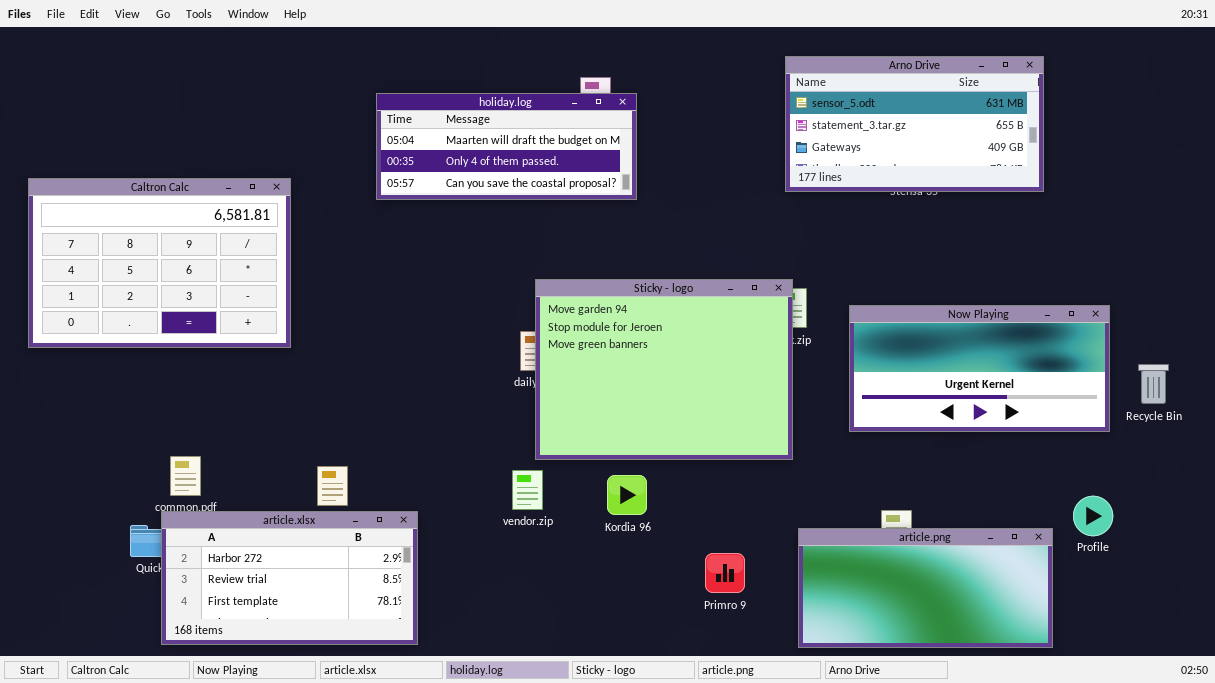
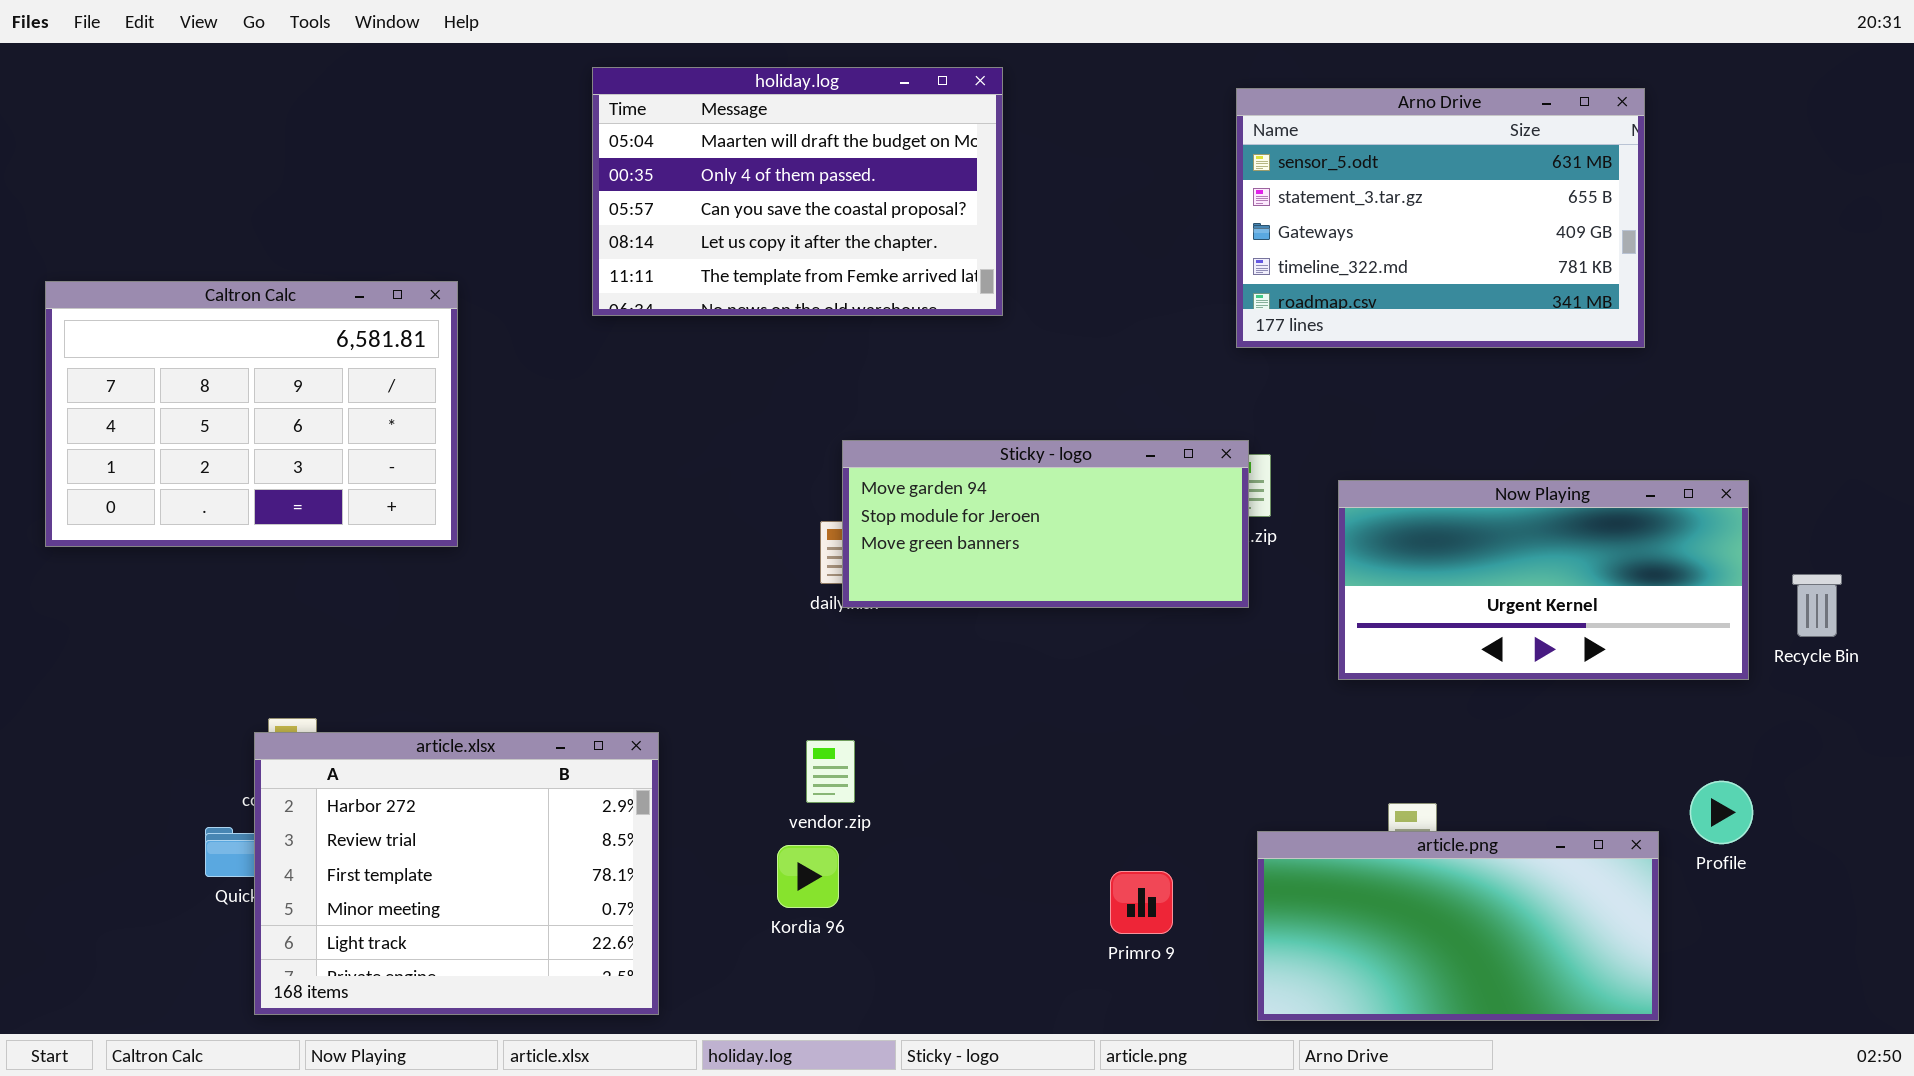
Arno Drive: [785,56,1044,192] -> [1236,88,1645,348], resized
holiday.log: [376,93,637,200] -> [592,67,1003,316], resized
Sticky - logo: [535,279,793,460] -> [842,440,1249,608], resized
Kordia 96: [607,475,647,515] -> [777,845,839,908], moved
article.xlsx: [161,511,418,645] -> [254,732,659,1015], resized

